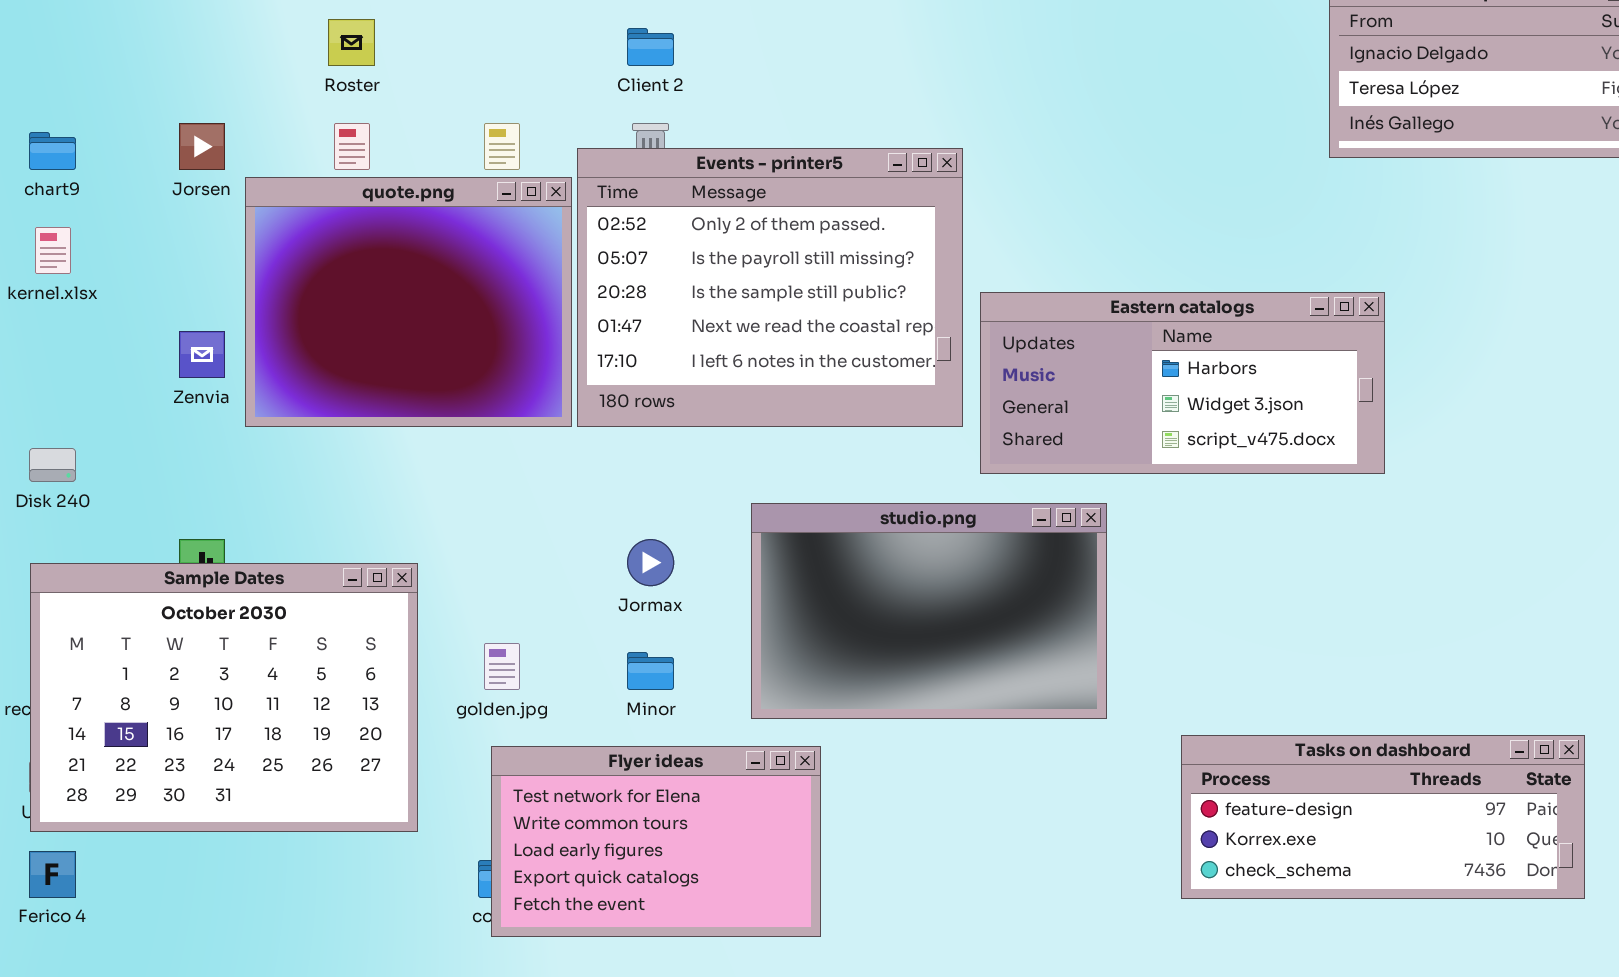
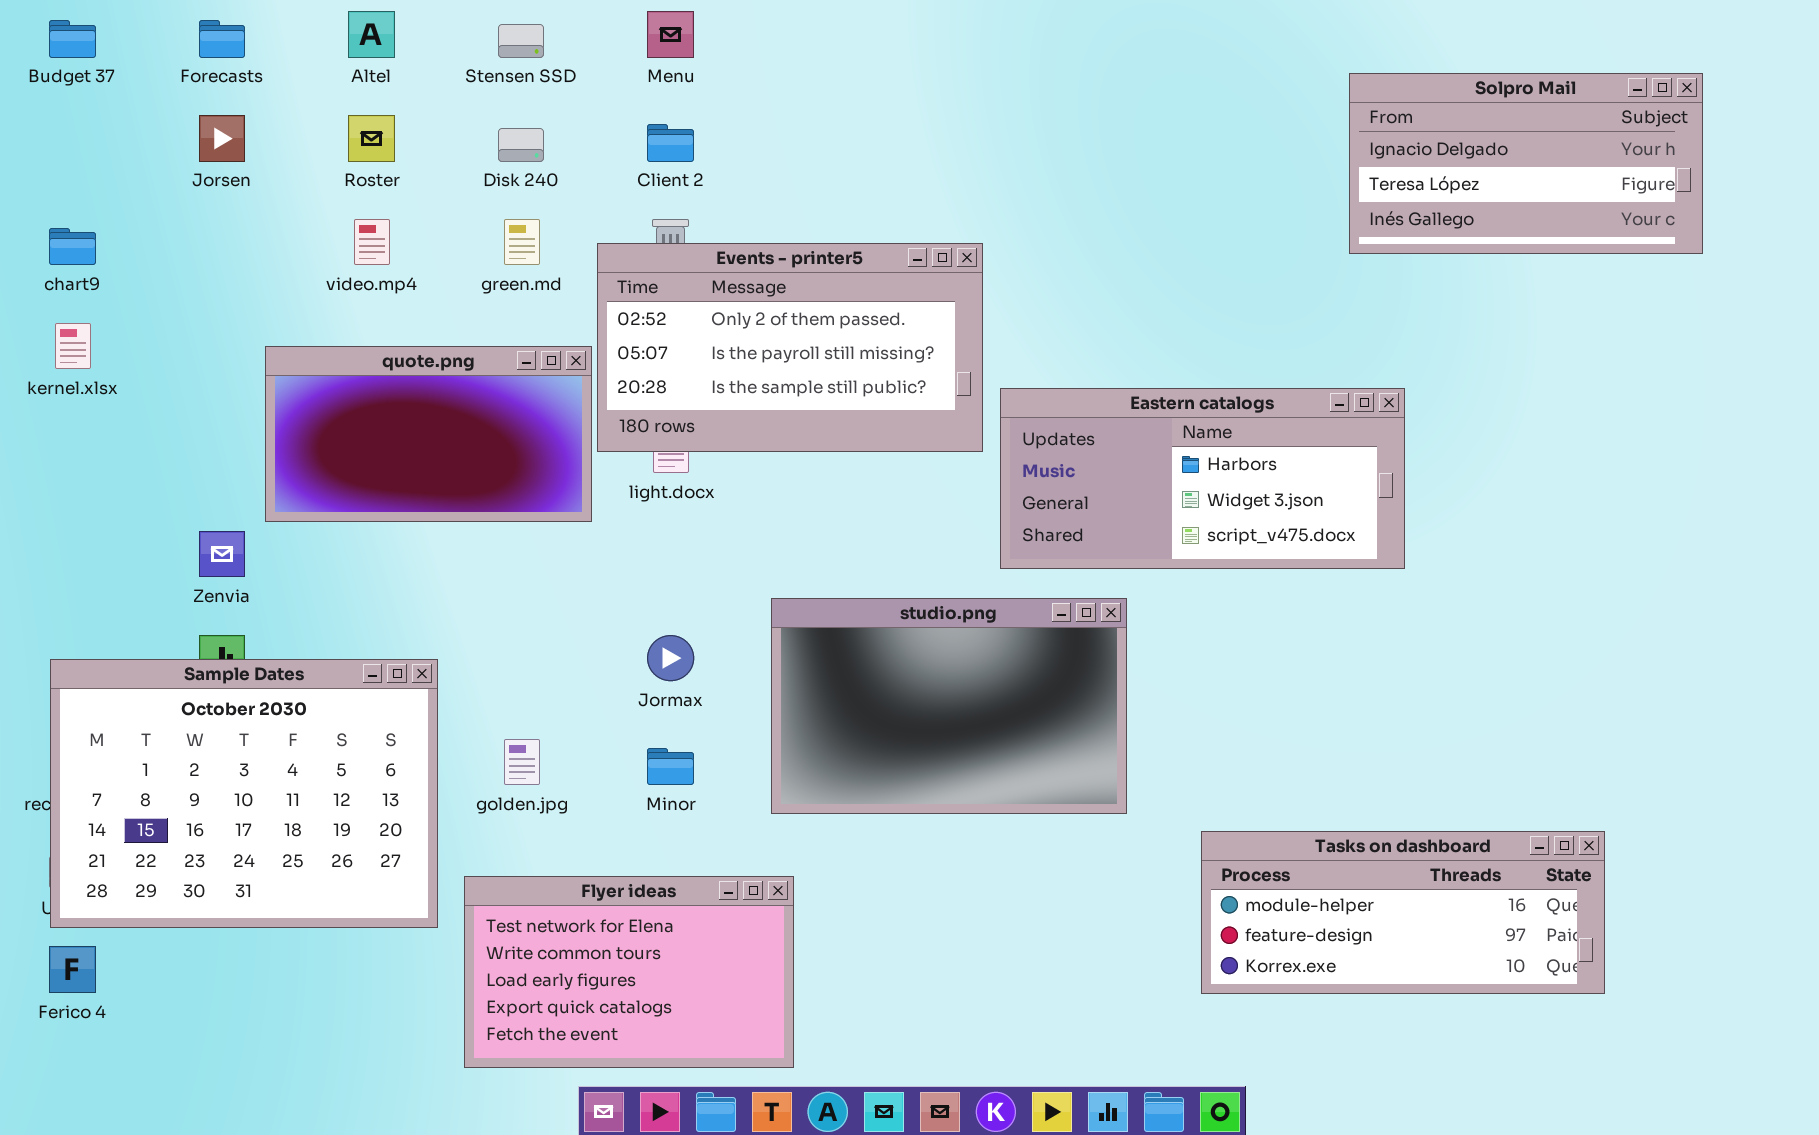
Jorsen: [179,123,225,170] -> [199,115,245,162], moved
Events - printer5: [577,148,963,427] -> [597,243,983,452], resized
quote.png: [245,177,572,427] -> [265,346,592,522], resized
Zenvia: [179,331,225,378] -> [199,531,245,577], moved
Disk 240: [29,448,76,482] -> [498,128,544,162], moved
Tasks on dashboard: [1181,735,1585,899] -> [1201,831,1605,994], scrolled up 1 row
Flyer ideas: [491,746,821,937] -> [464,876,794,1068], moved

